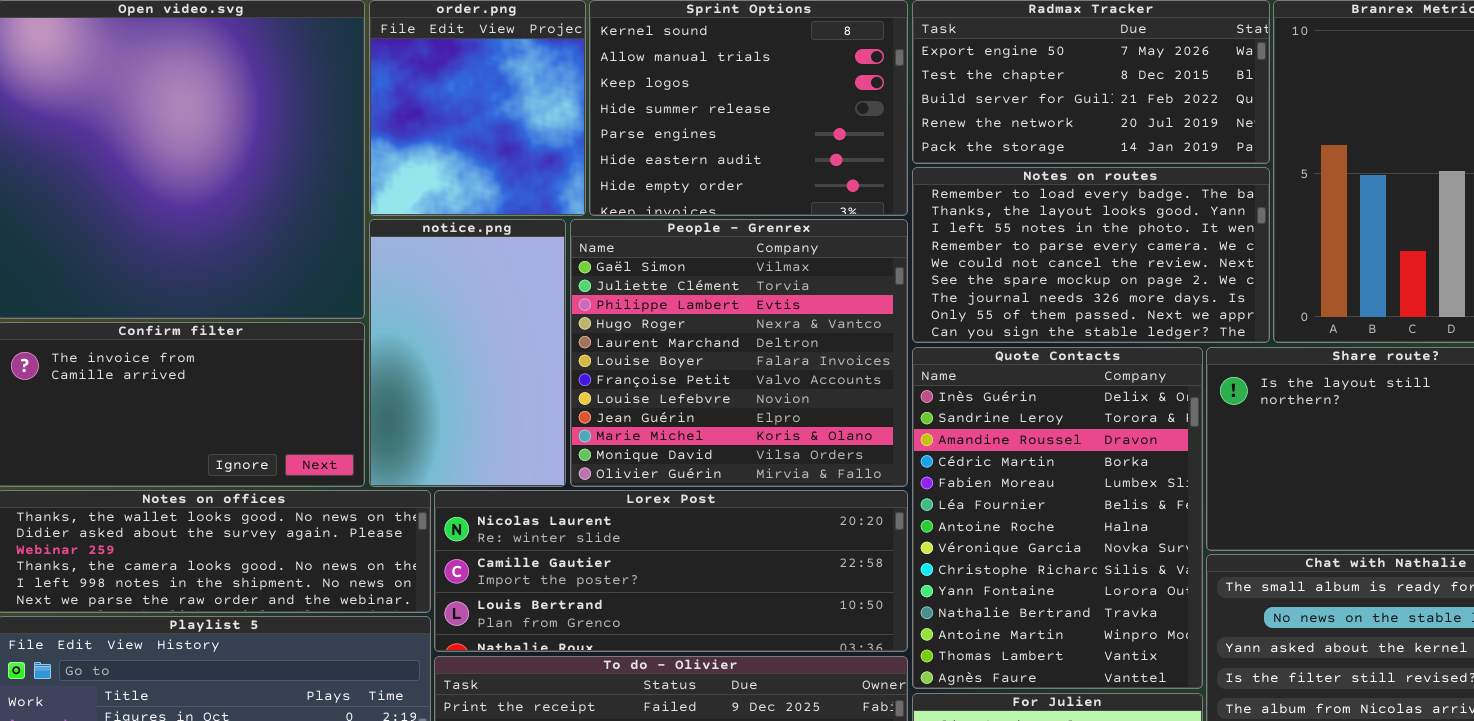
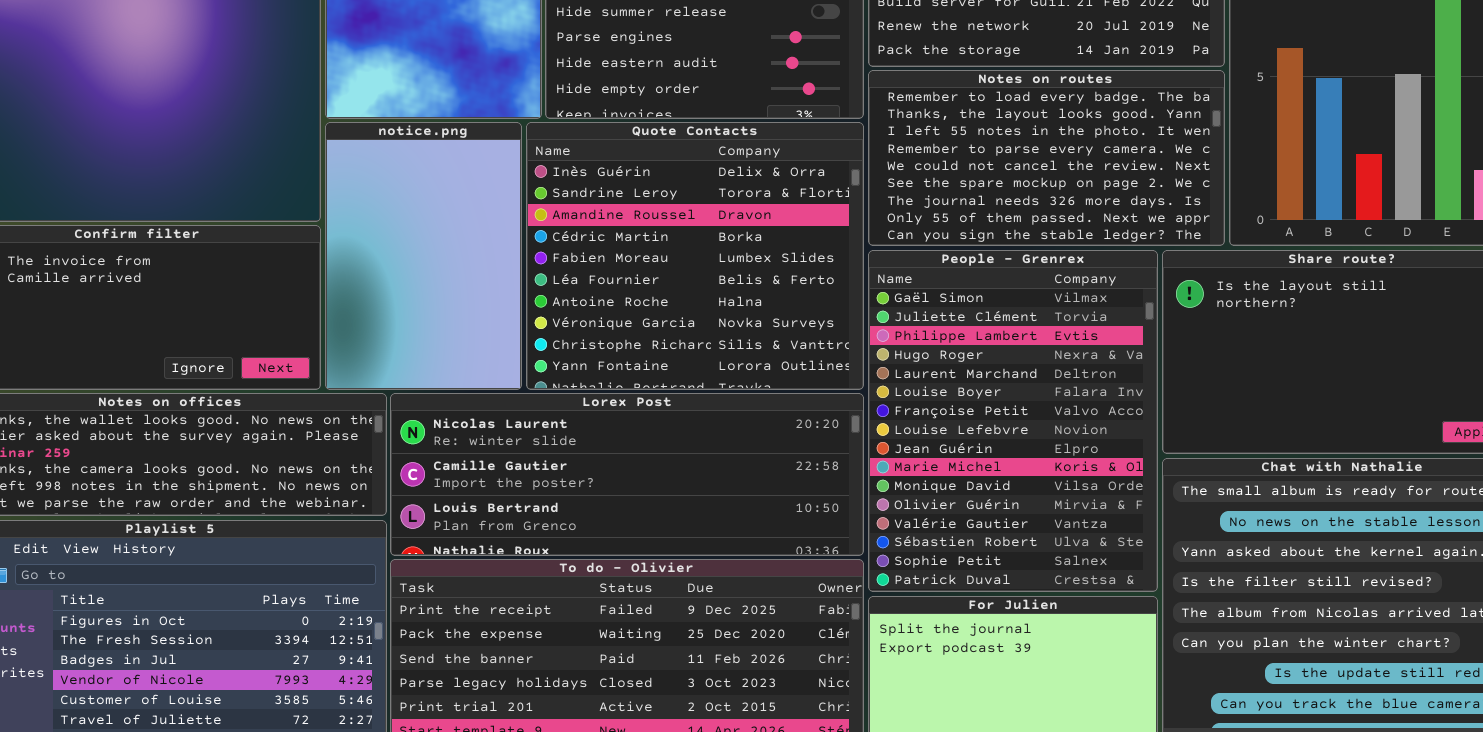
People - Grenrex: [570,219,908,487] -> [868,250,1158,592], moved, resized
Quote Contacts: [912,347,1203,689] -> [526,122,864,390], moved, resized

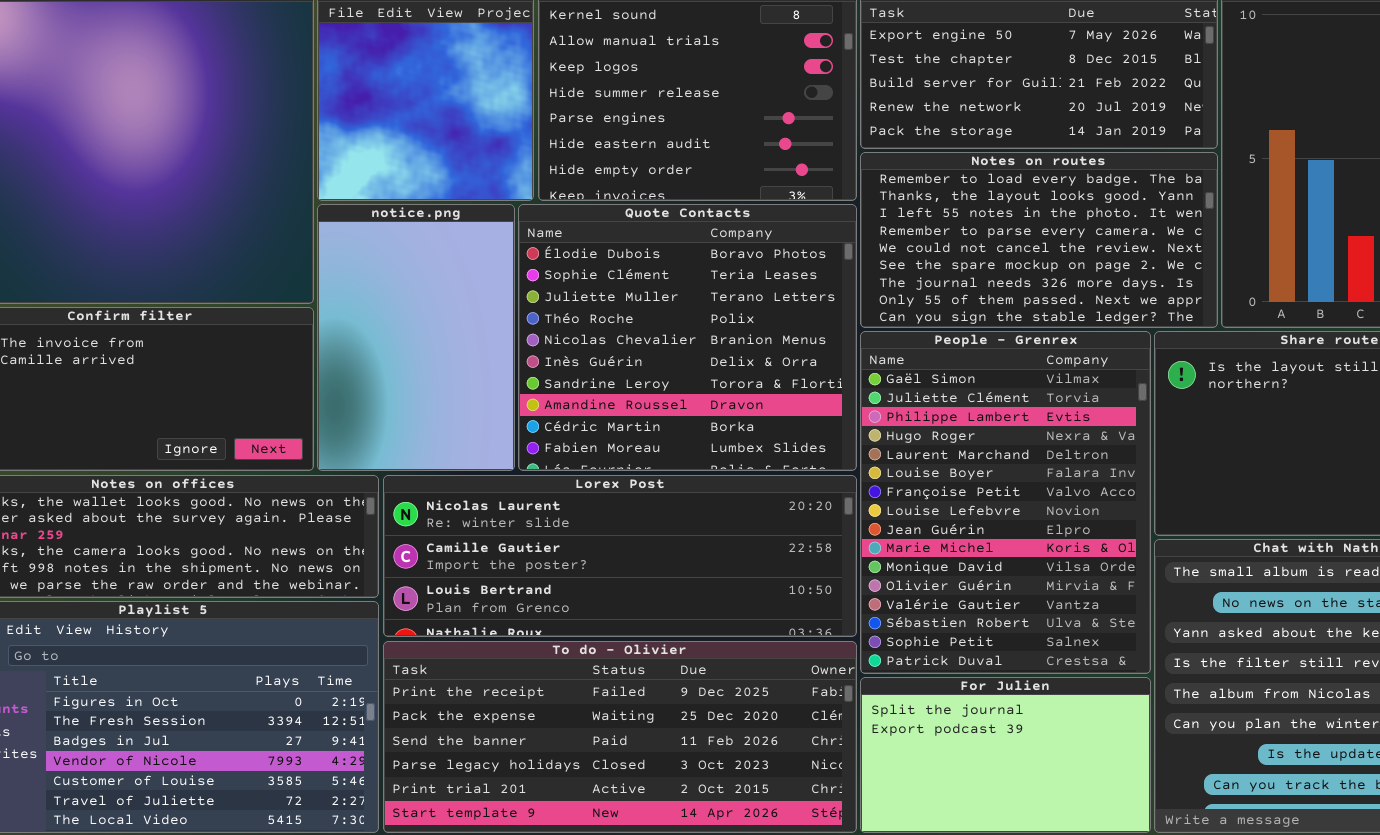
Quote Contacts: [526,122,864,390] -> [518,204,857,471], scrolled up 5 rows

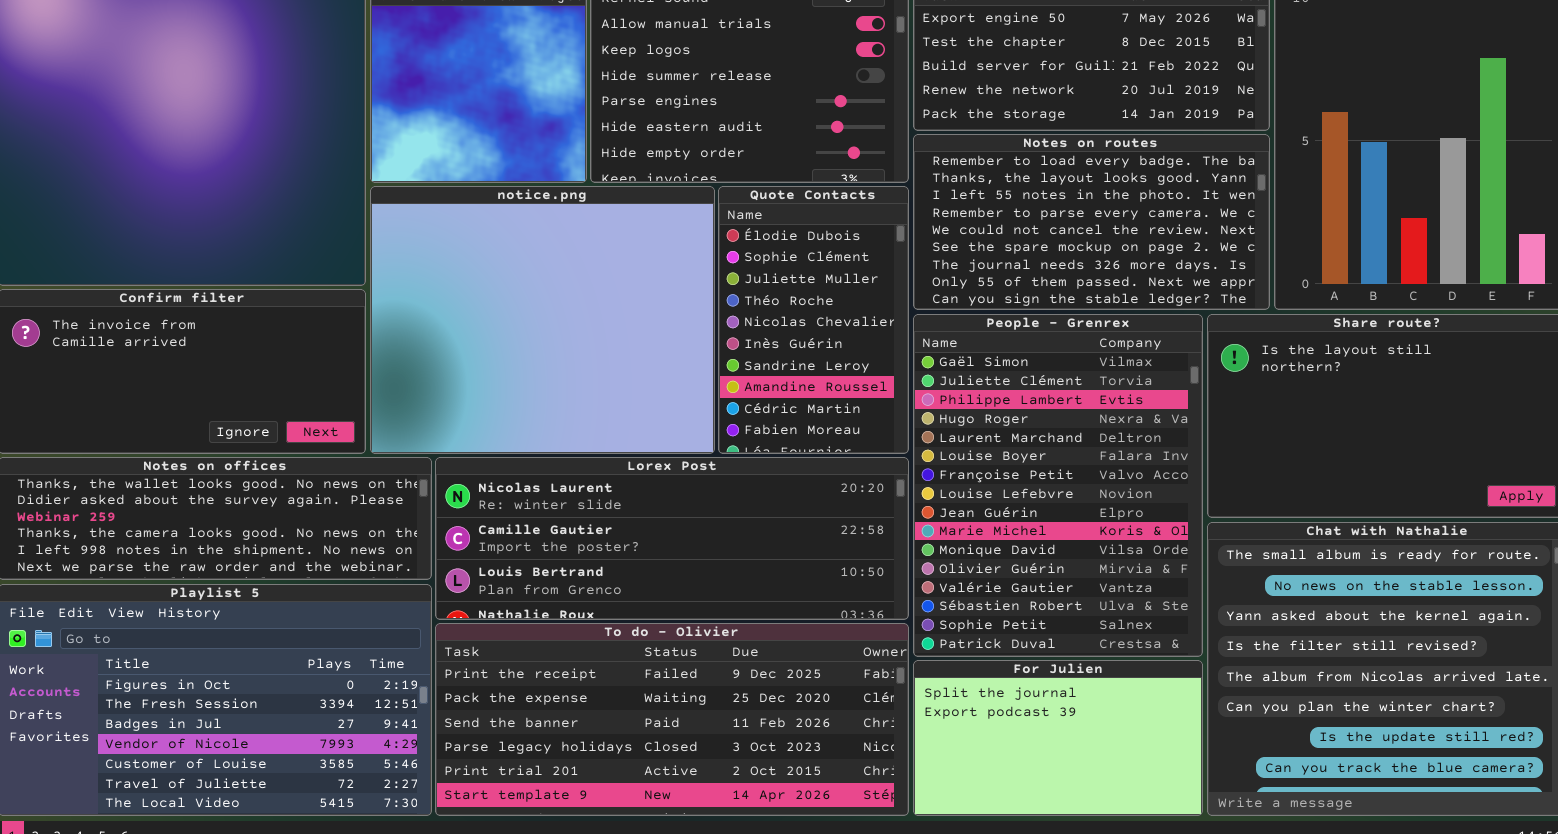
notice.png: [317,204,515,471] -> [370,186,715,454], resized
Quote Contacts: [518,204,857,471] -> [718,186,909,454], resized

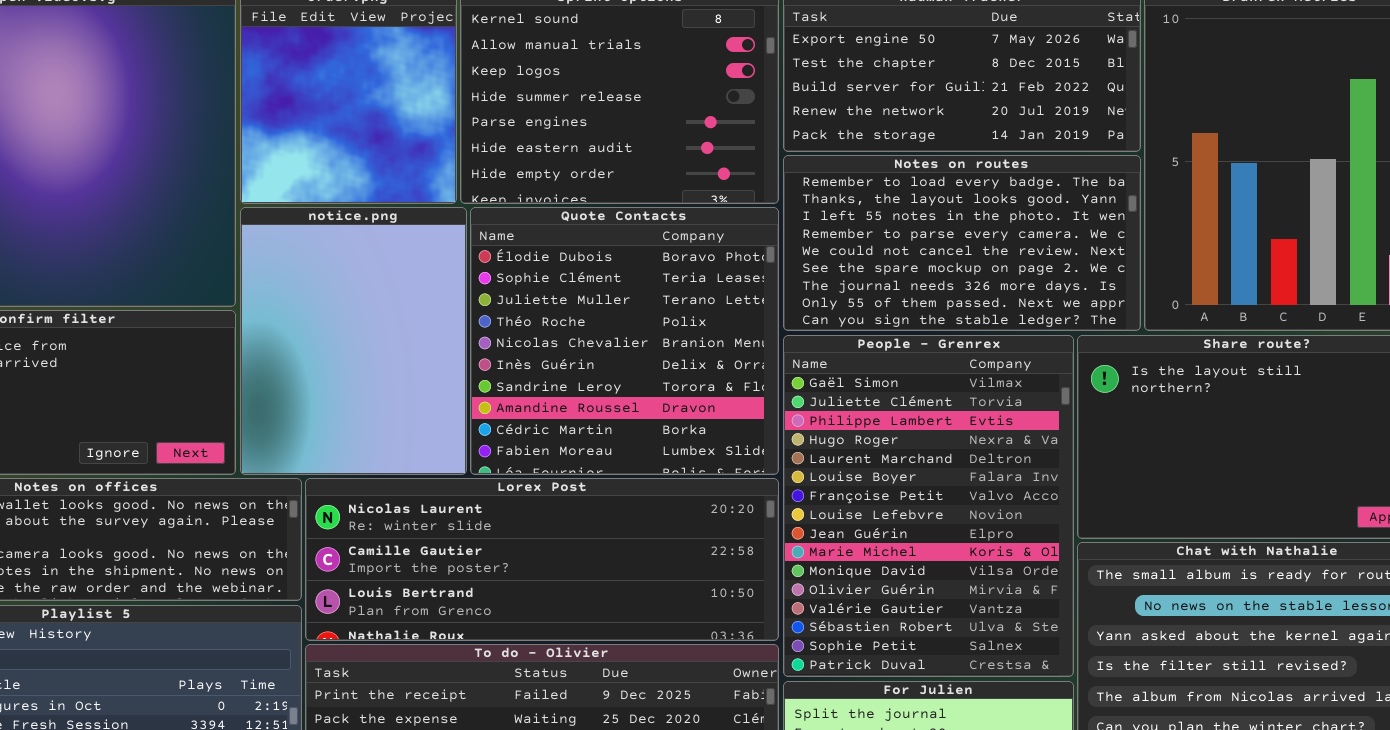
notice.png: [370,186,715,454] -> [240,207,467,475], resized
Quote Contacts: [718,186,909,454] -> [470,207,779,475], resized

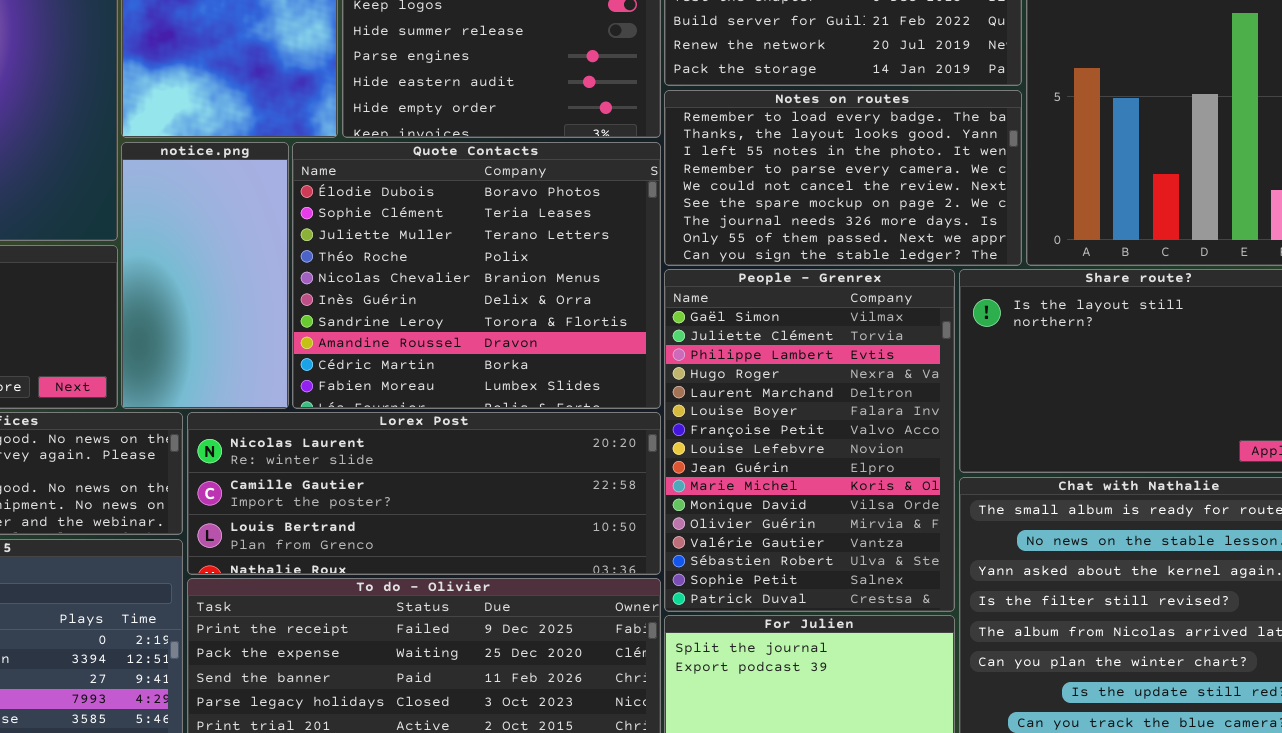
notice.png: [240,207,467,475] -> [121,142,289,409], resized
Quote Contacts: [470,207,779,475] -> [292,142,661,409], resized

